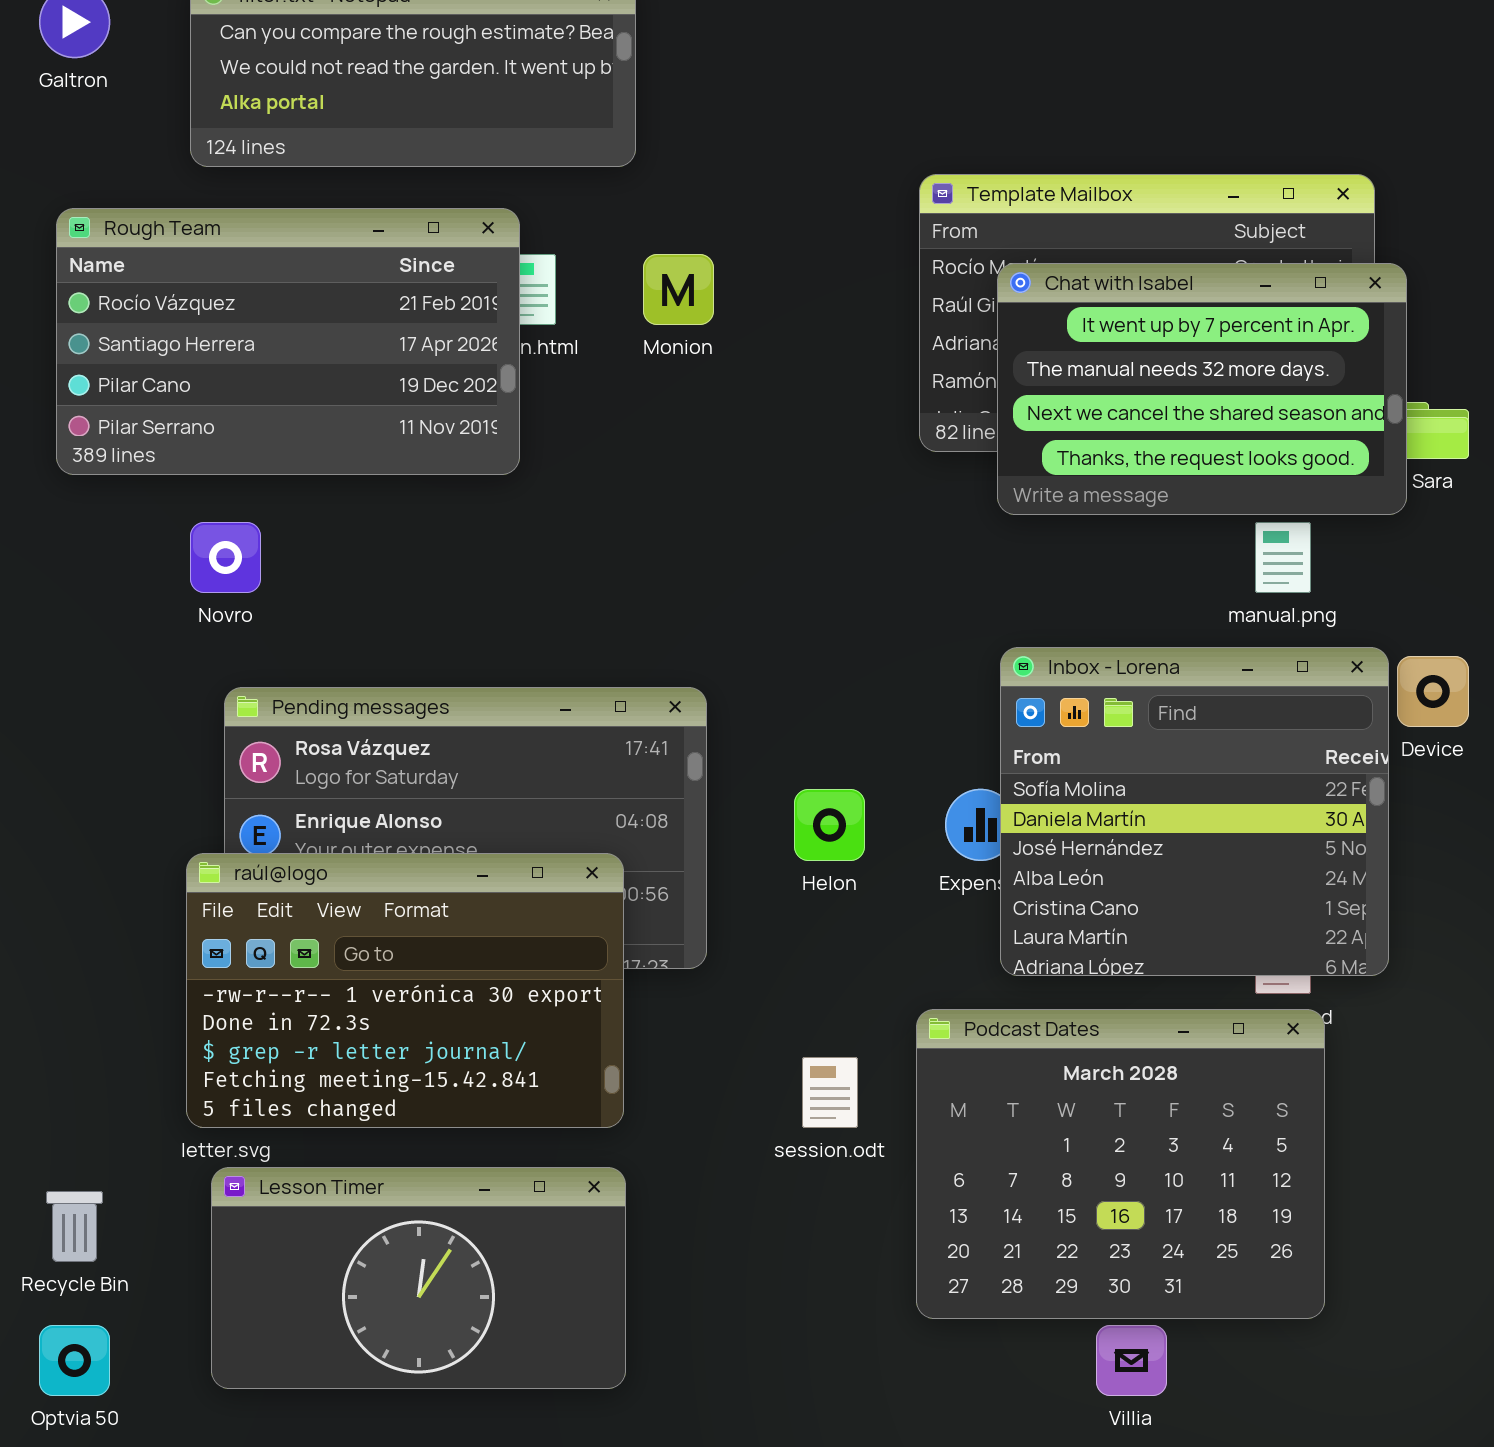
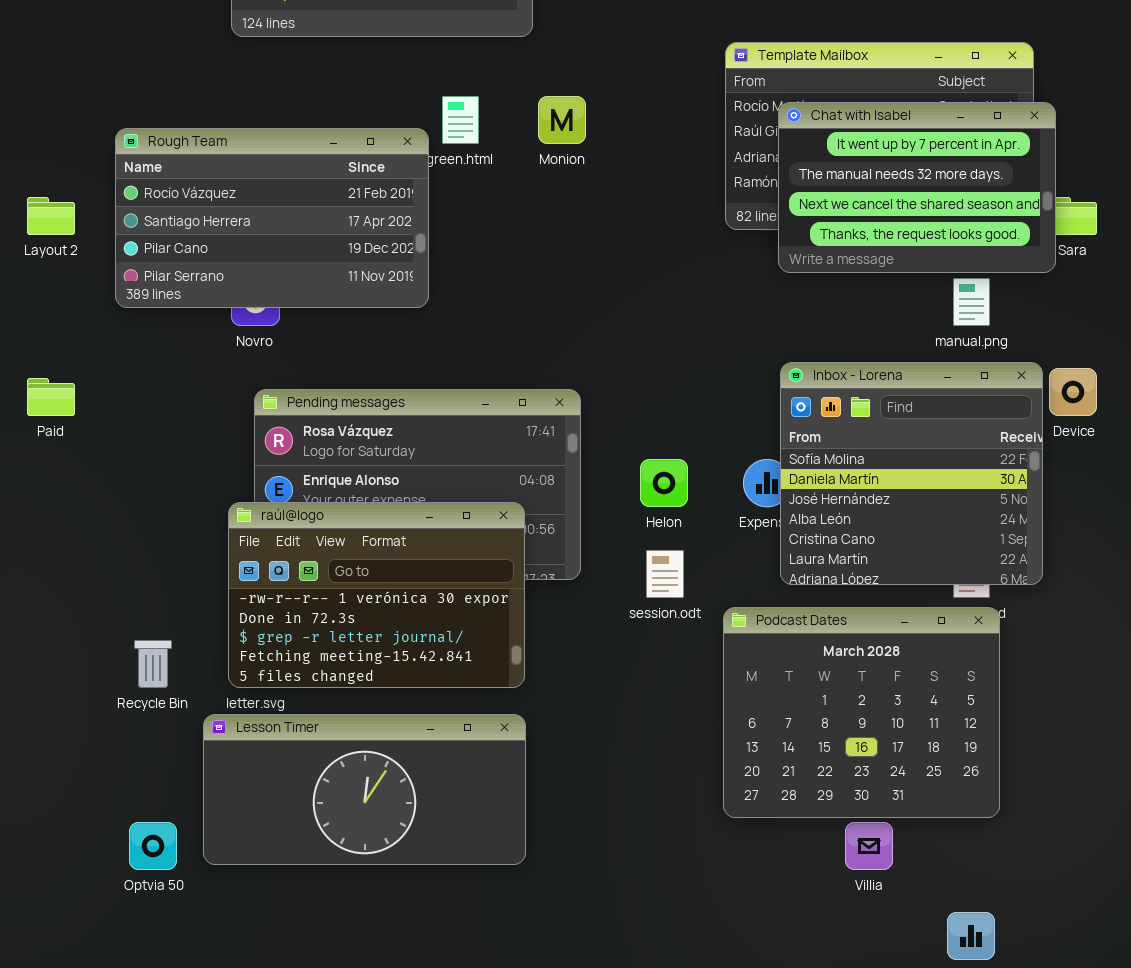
Rough Team: [56,208,520,475] -> [115,128,429,308], moved
session.odt: [802,1057,858,1128] -> [646,550,684,598], moved
Lesson Timer: [211,1167,626,1389] -> [203,714,526,865], resized
Recycle Bin: [46,1191,103,1262] -> [134,640,172,688], moved

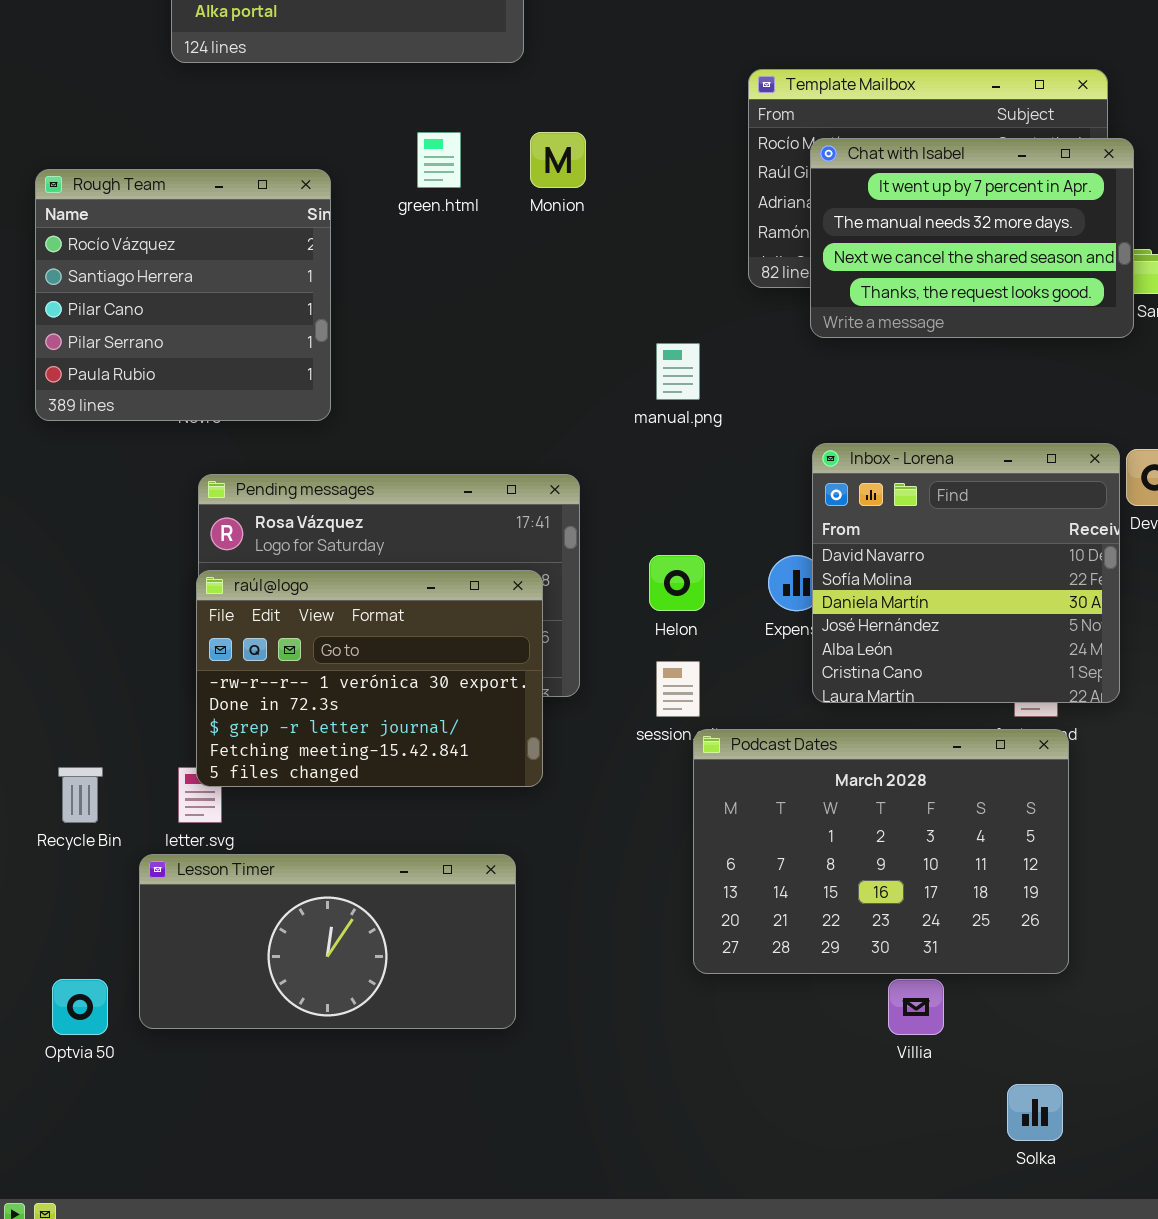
Rough Team: [115,128,429,308] -> [35,169,331,421], resized
manual.png: [953,278,990,326] -> [656,343,700,400], moved
Inbox - Lorena: [780,362,1043,585] -> [812,443,1120,703], scrolled up 1 row
raúl@logo: [228,502,525,688] -> [196,570,543,787], moved
Podcast Dates: [723,607,1000,818] -> [693,729,1069,974], resized

